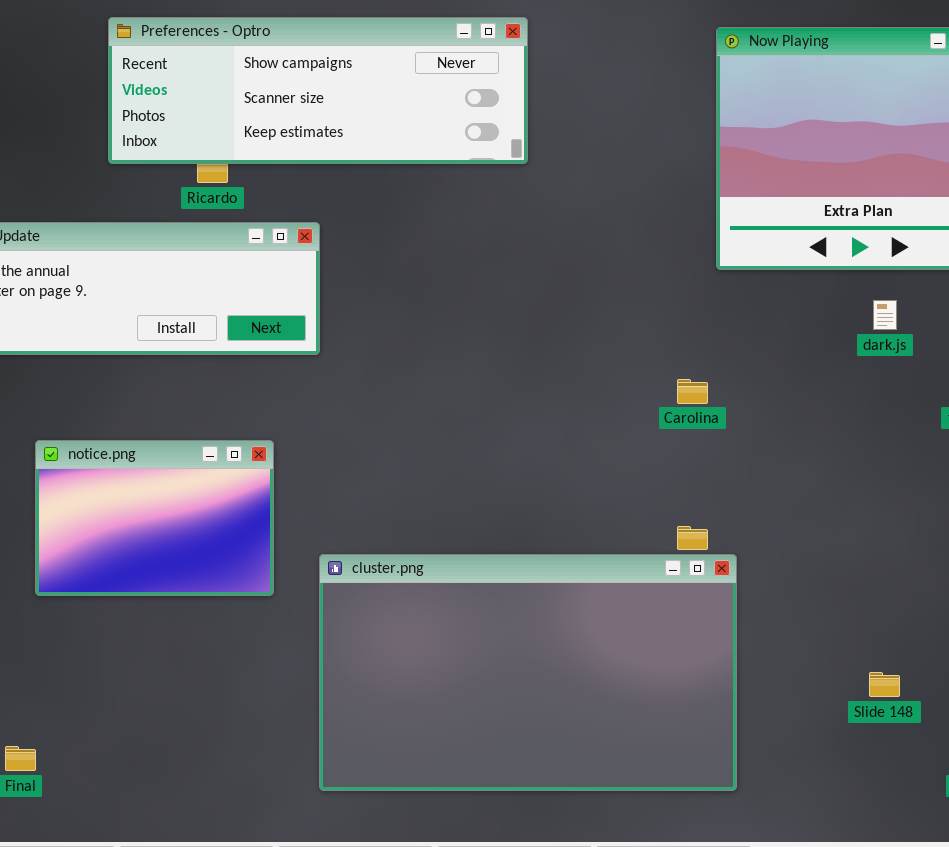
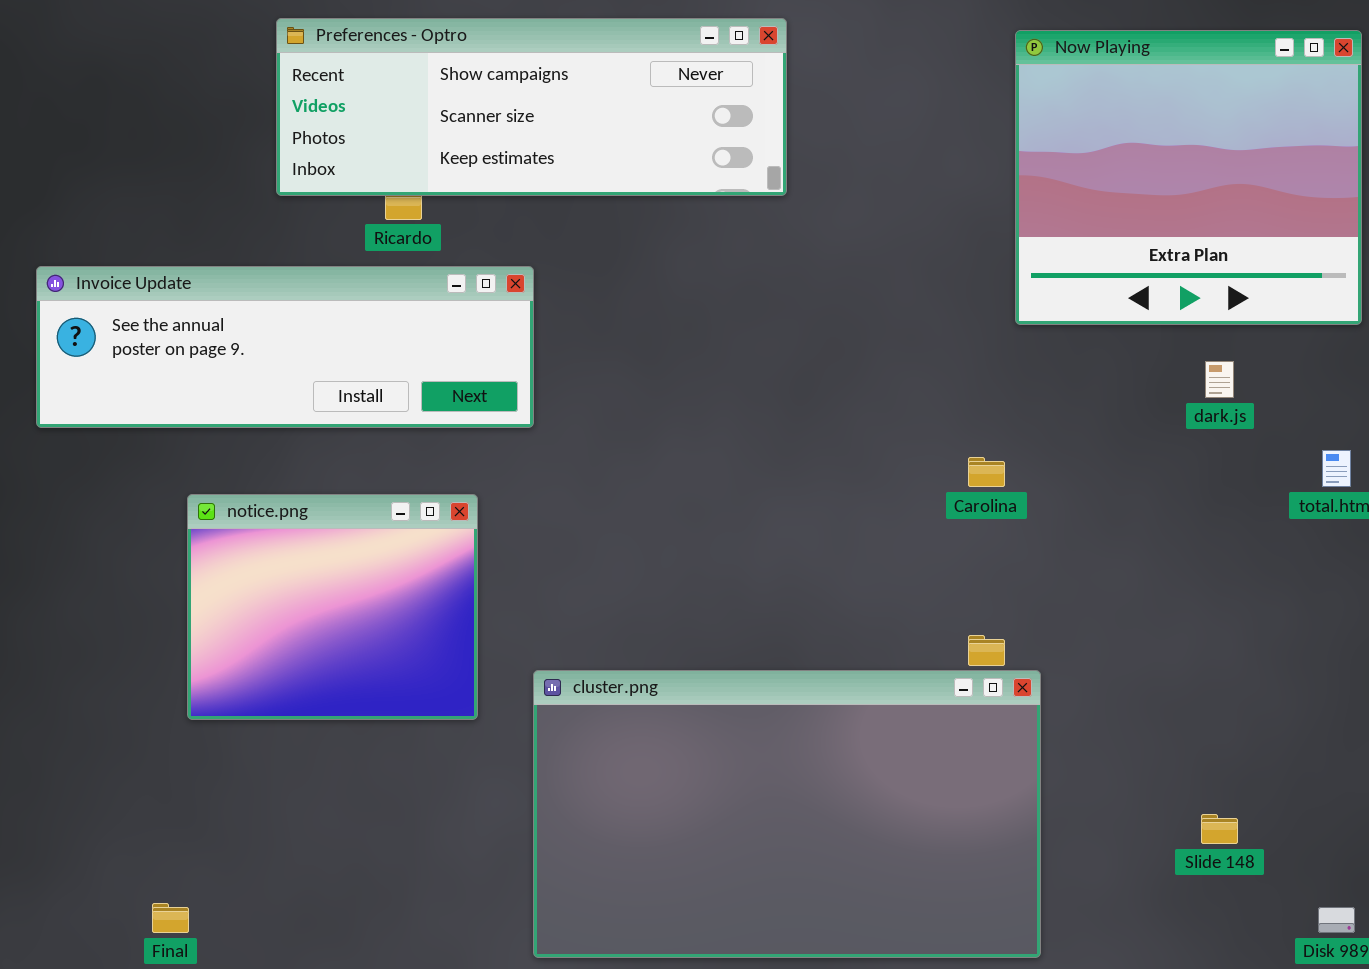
notice.png: [35,440,274,596] -> [187,494,478,720], resized

